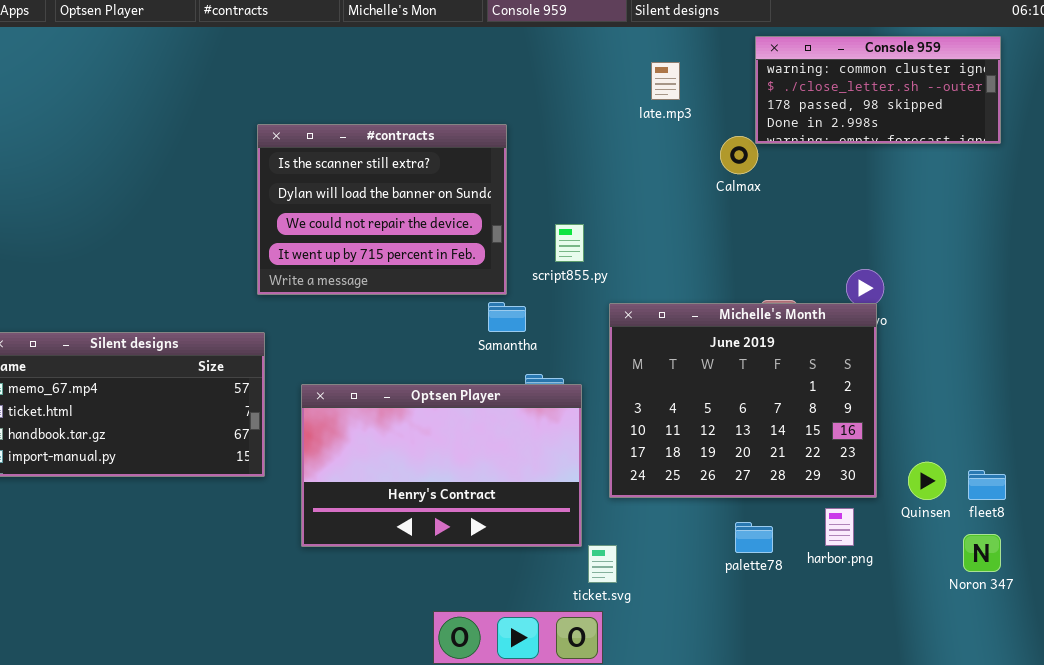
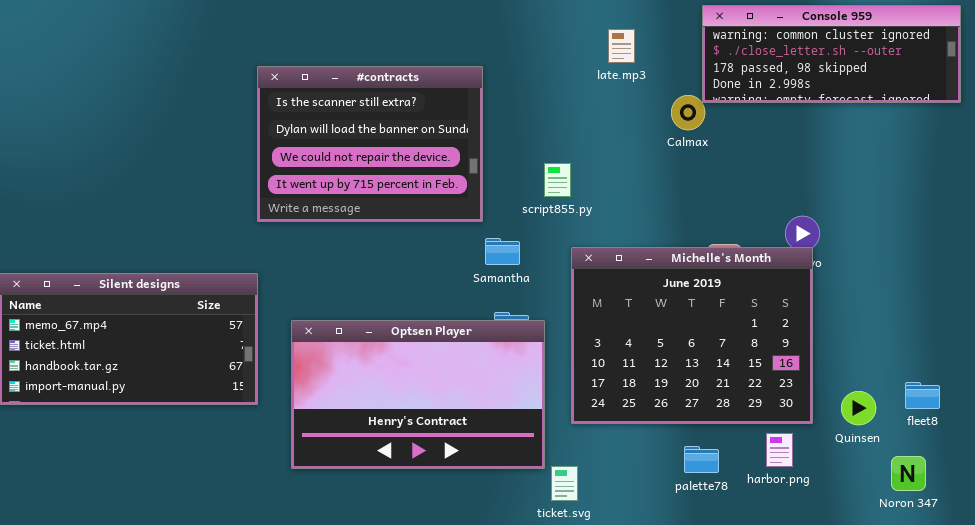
Console 959: [755,36,1001,144] -> [702,5,961,103], resized
#contracts: [257,124,507,295] -> [257,66,483,222], moved
script855.py: [555,224,584,262] -> [544,163,571,197], moved
Samantha: [488,302,526,332] -> [485,238,520,265], moved
fleet8: [968,470,1006,500] -> [905,382,940,409], moved

